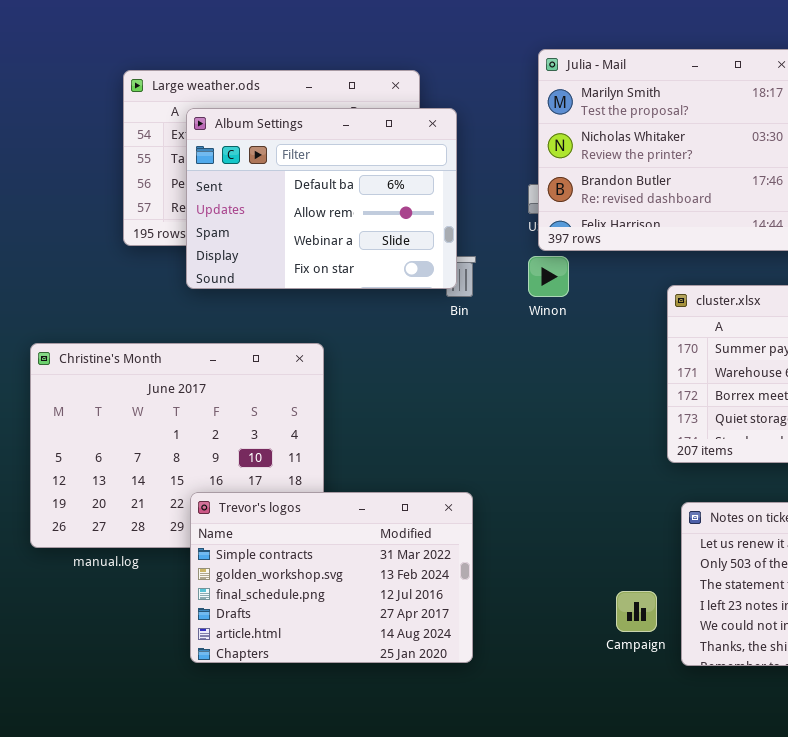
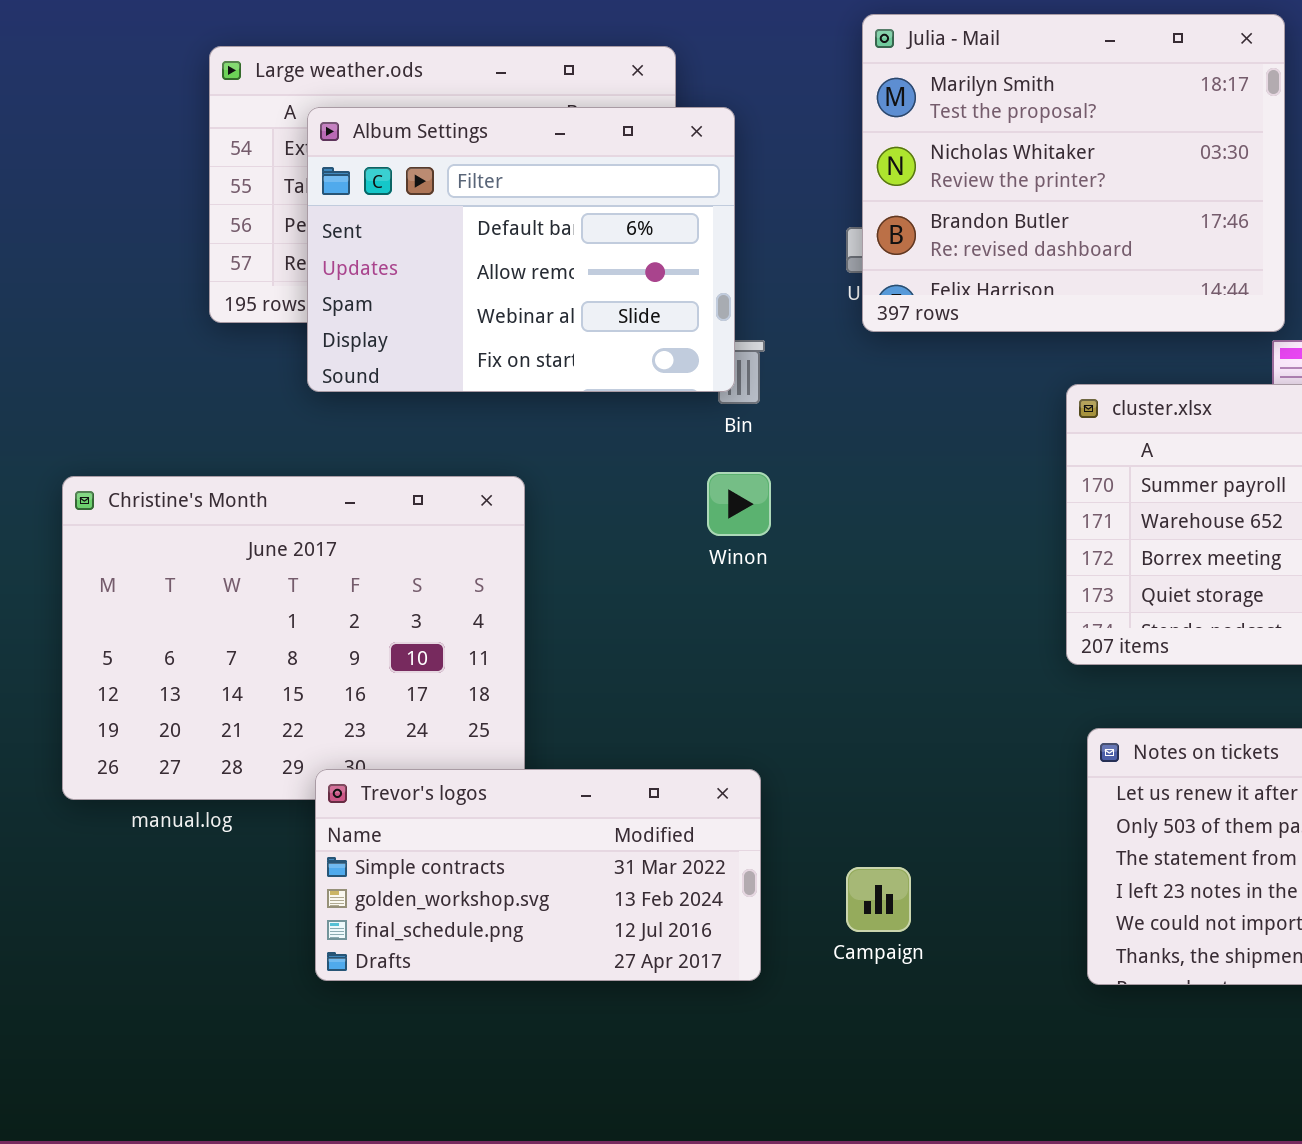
Winon: [528,256,569,297] -> [707,472,771,536], moved
Trevor's logos: [190,492,473,663] -> [315,769,761,981], resized
Campaign: [616,591,657,632] -> [846,867,911,932], moved

